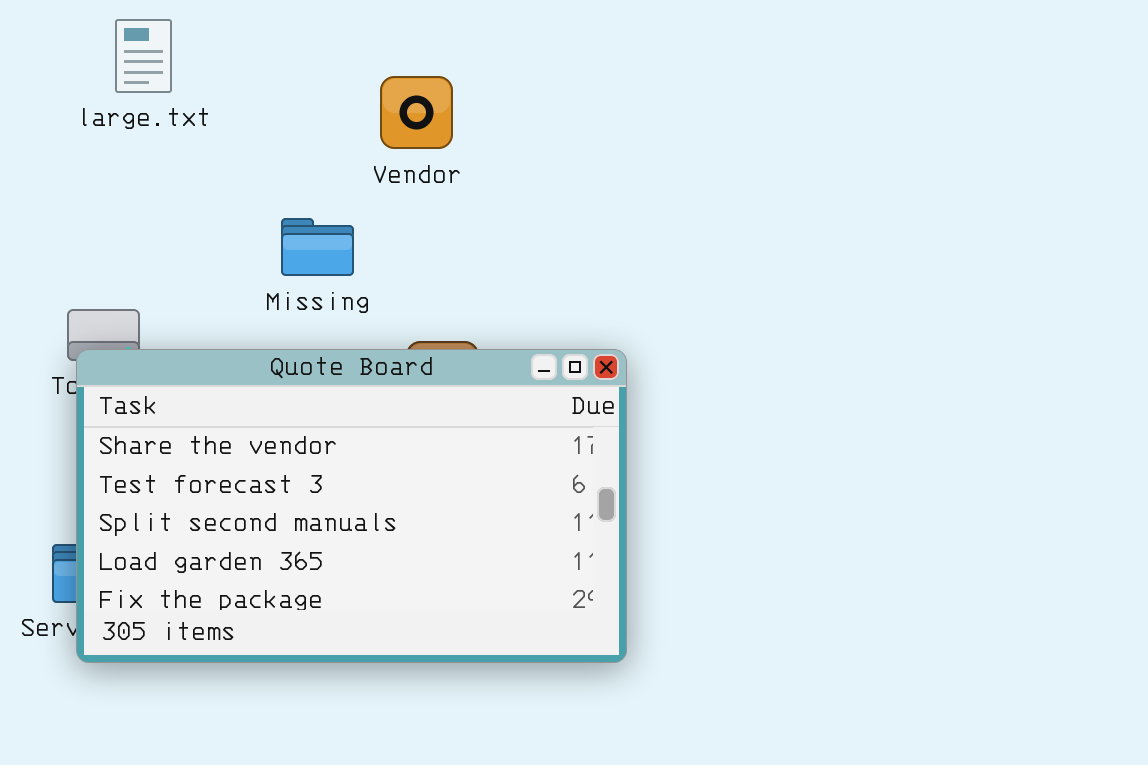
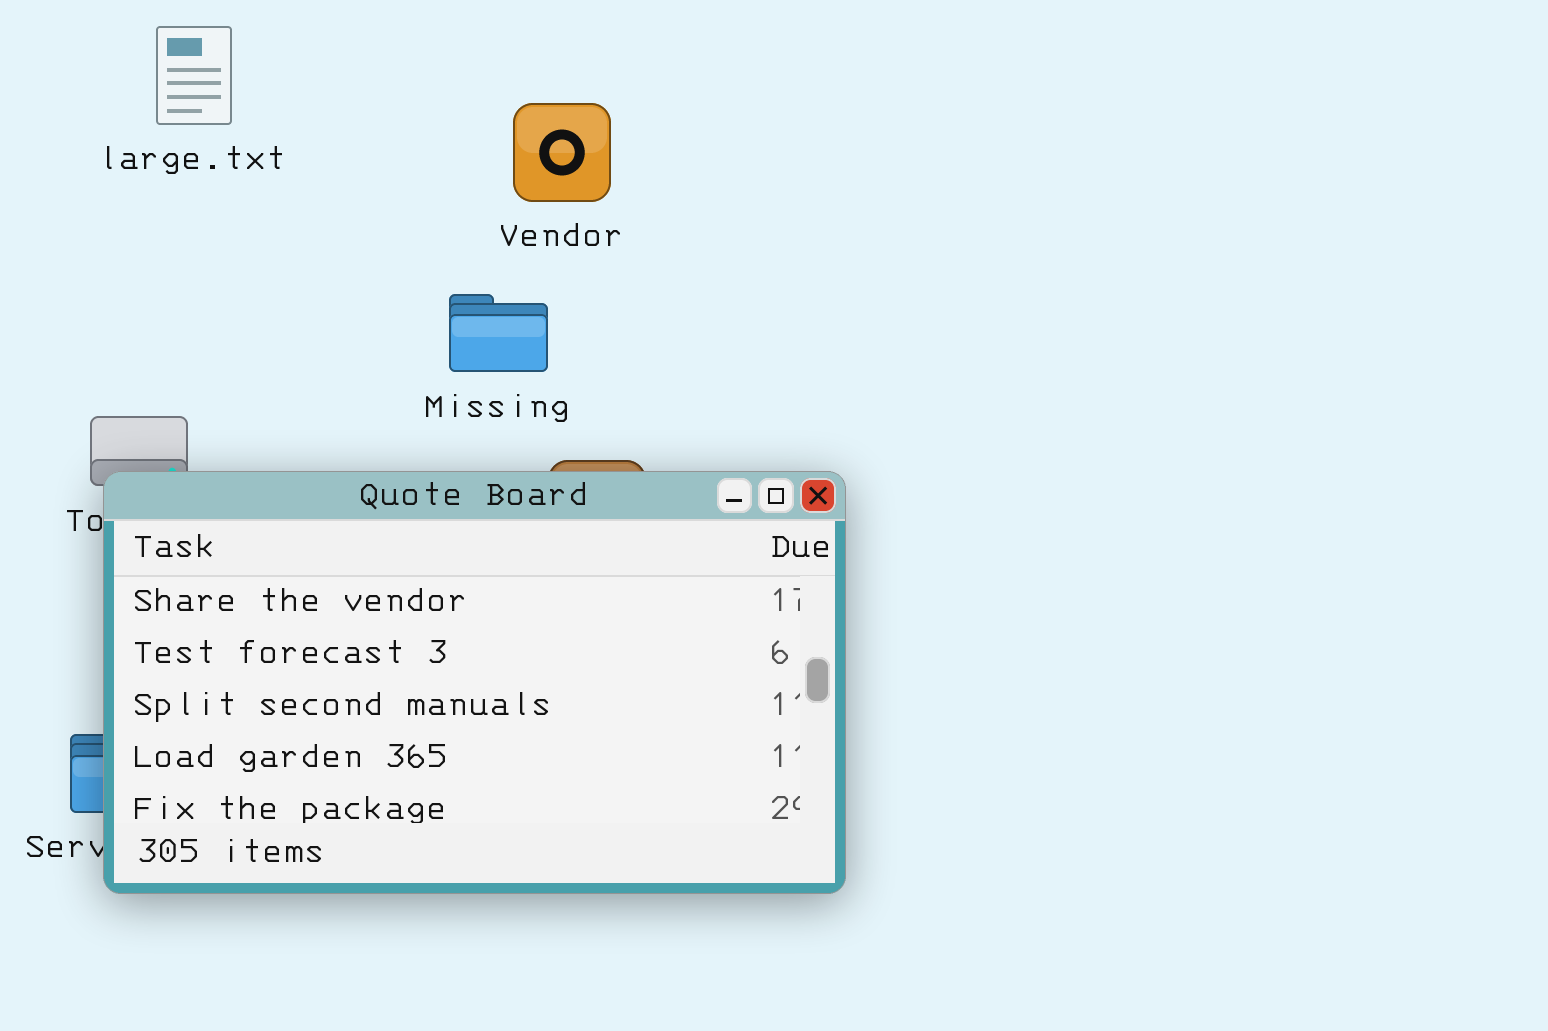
Missing: [281,218,354,276] -> [449,294,548,372], moved

